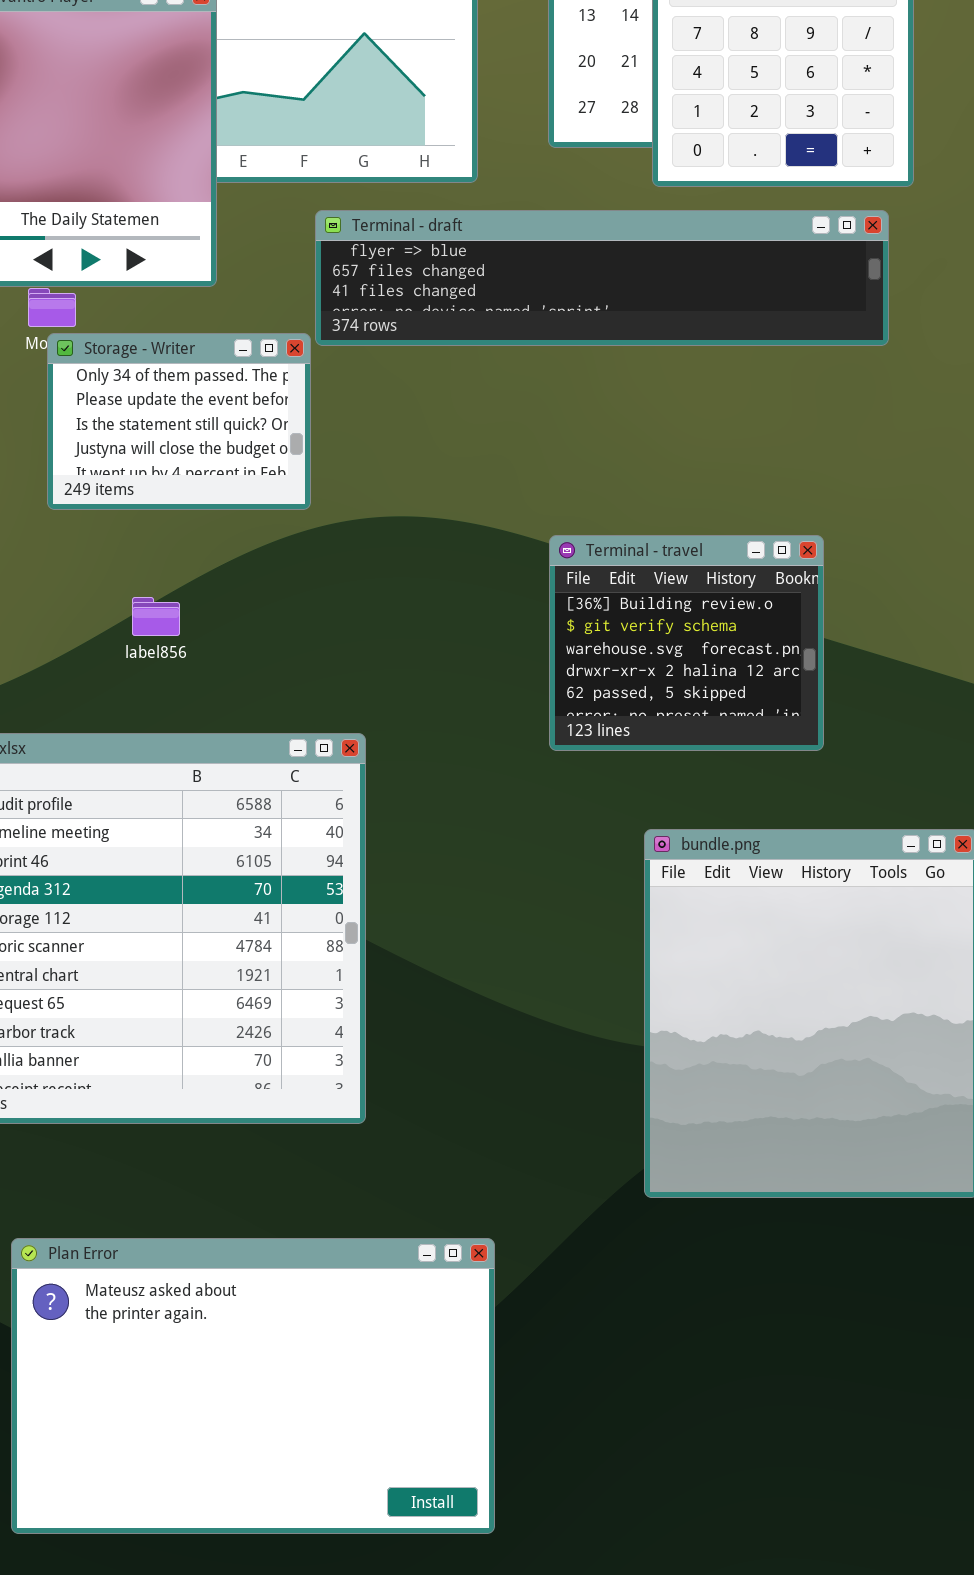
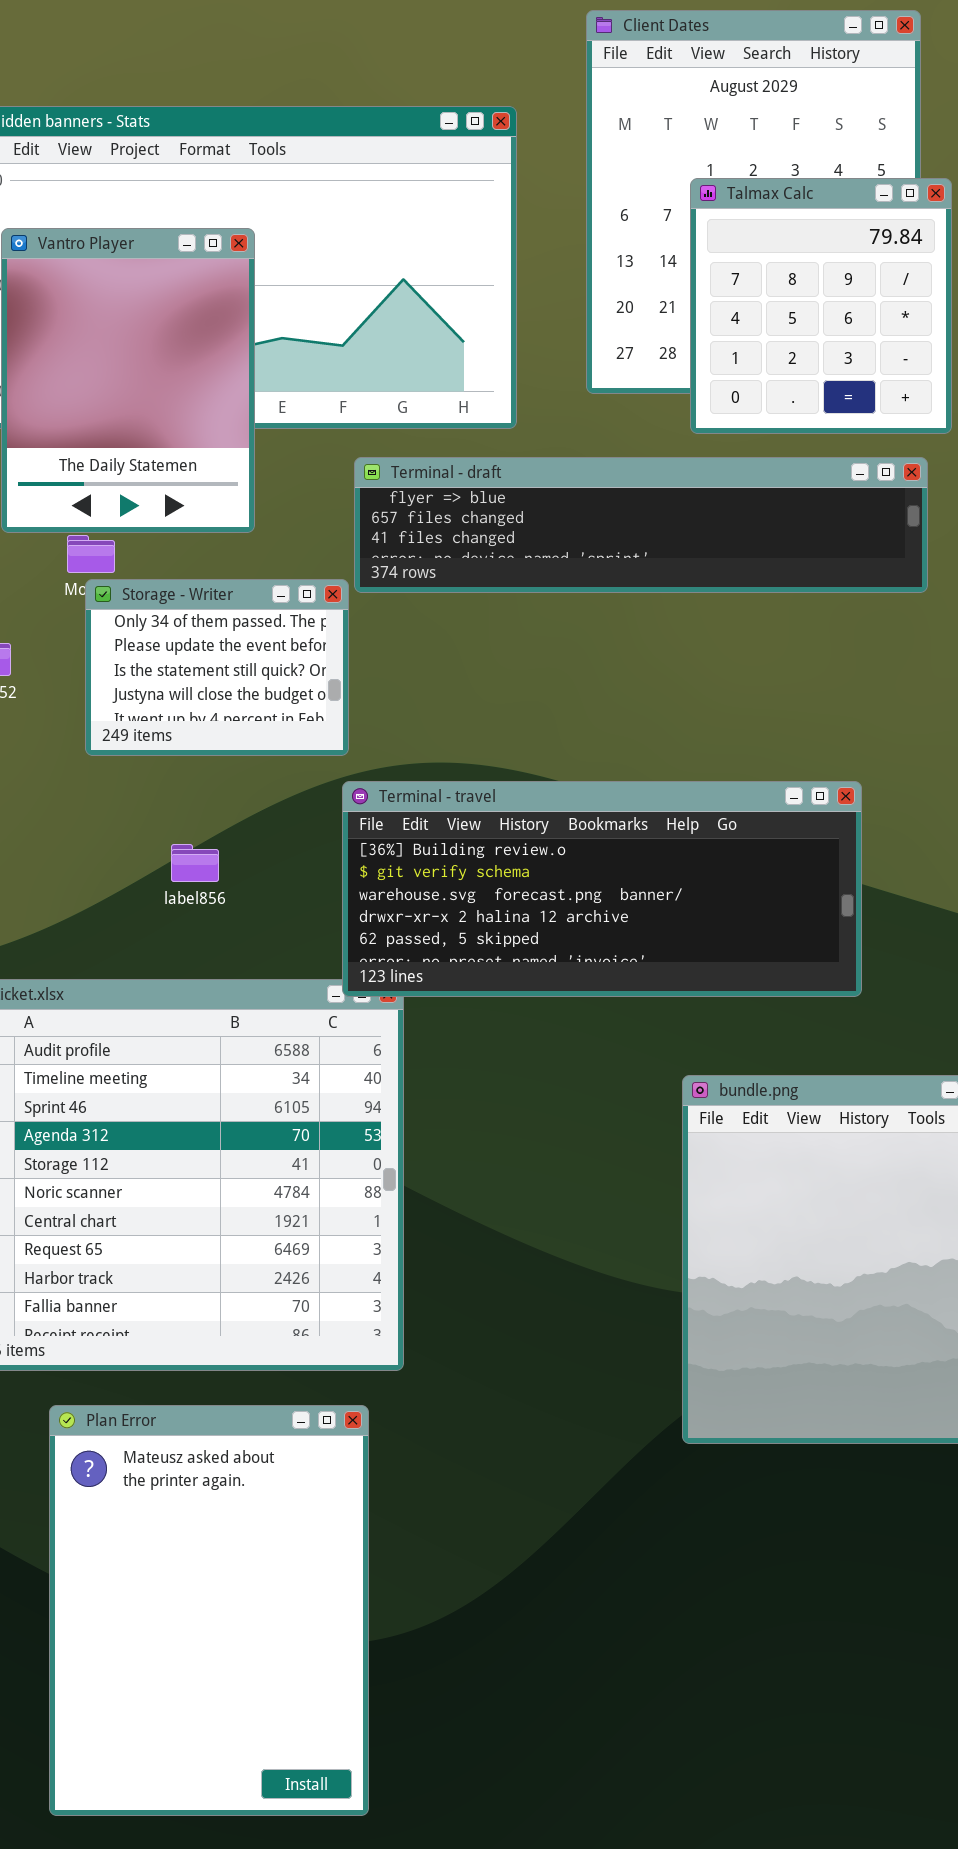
Terminal - travel: [549,535,824,751] -> [342,781,862,997], resized
Plan Error: [11,1238,495,1534] -> [49,1405,369,1816], moved, resized

